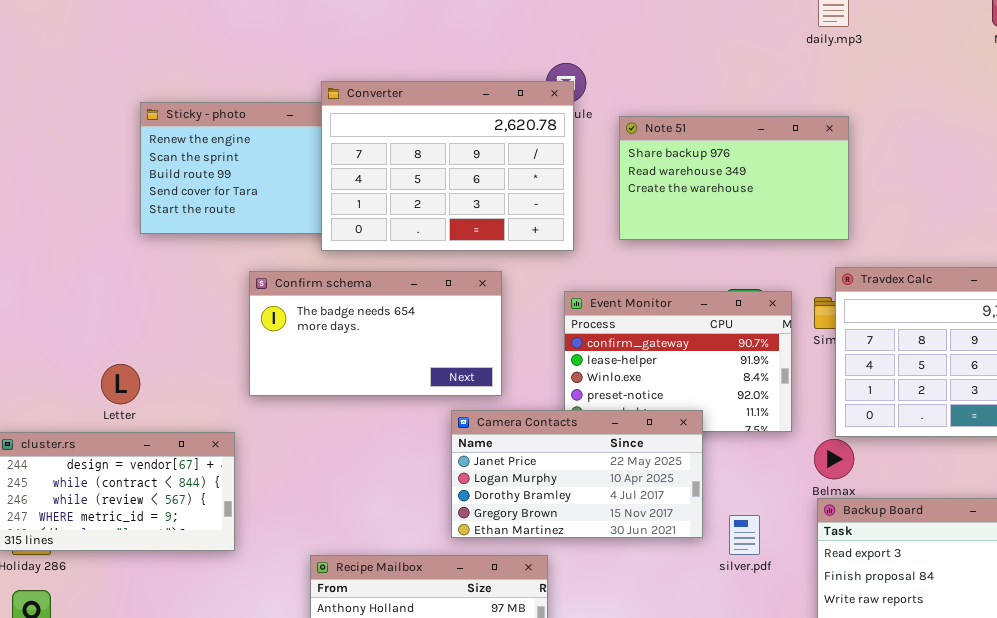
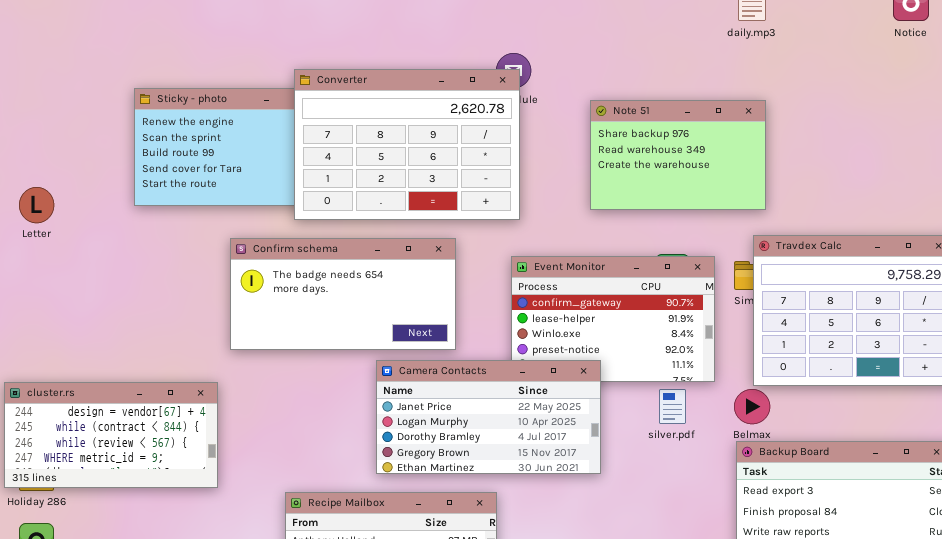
Note 51: [619,116,849,240] -> [590,100,766,210], resized
Letter: [101,364,140,404] -> [19,187,54,223], moved
Camera Contacts: [451,410,703,538] -> [376,360,601,474], moved
silver.pdf: [729,515,760,555] -> [659,389,686,424], moved

